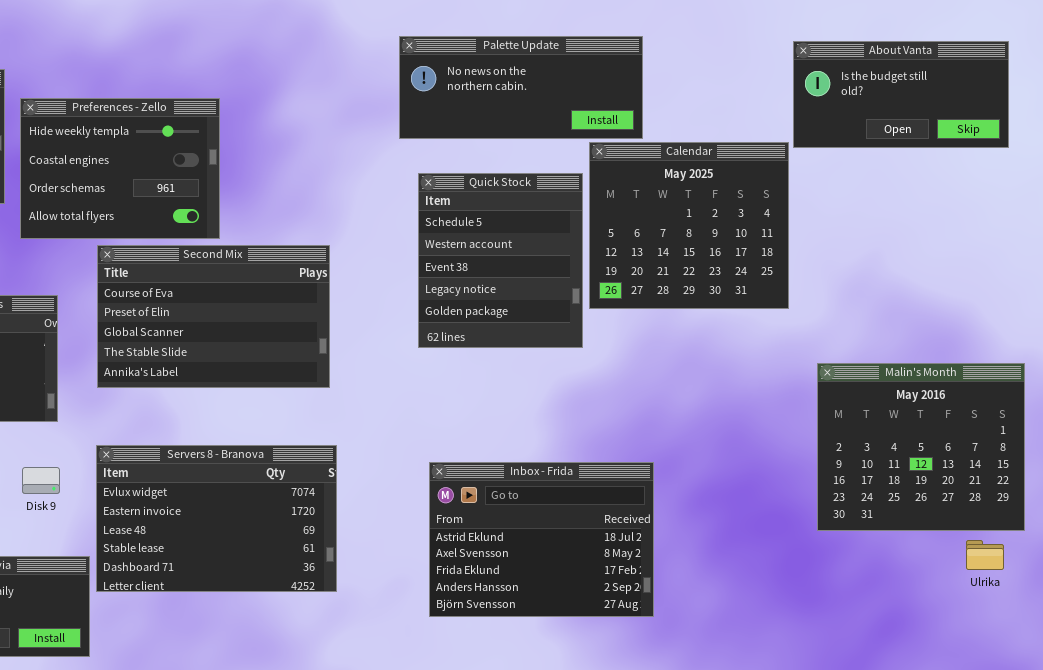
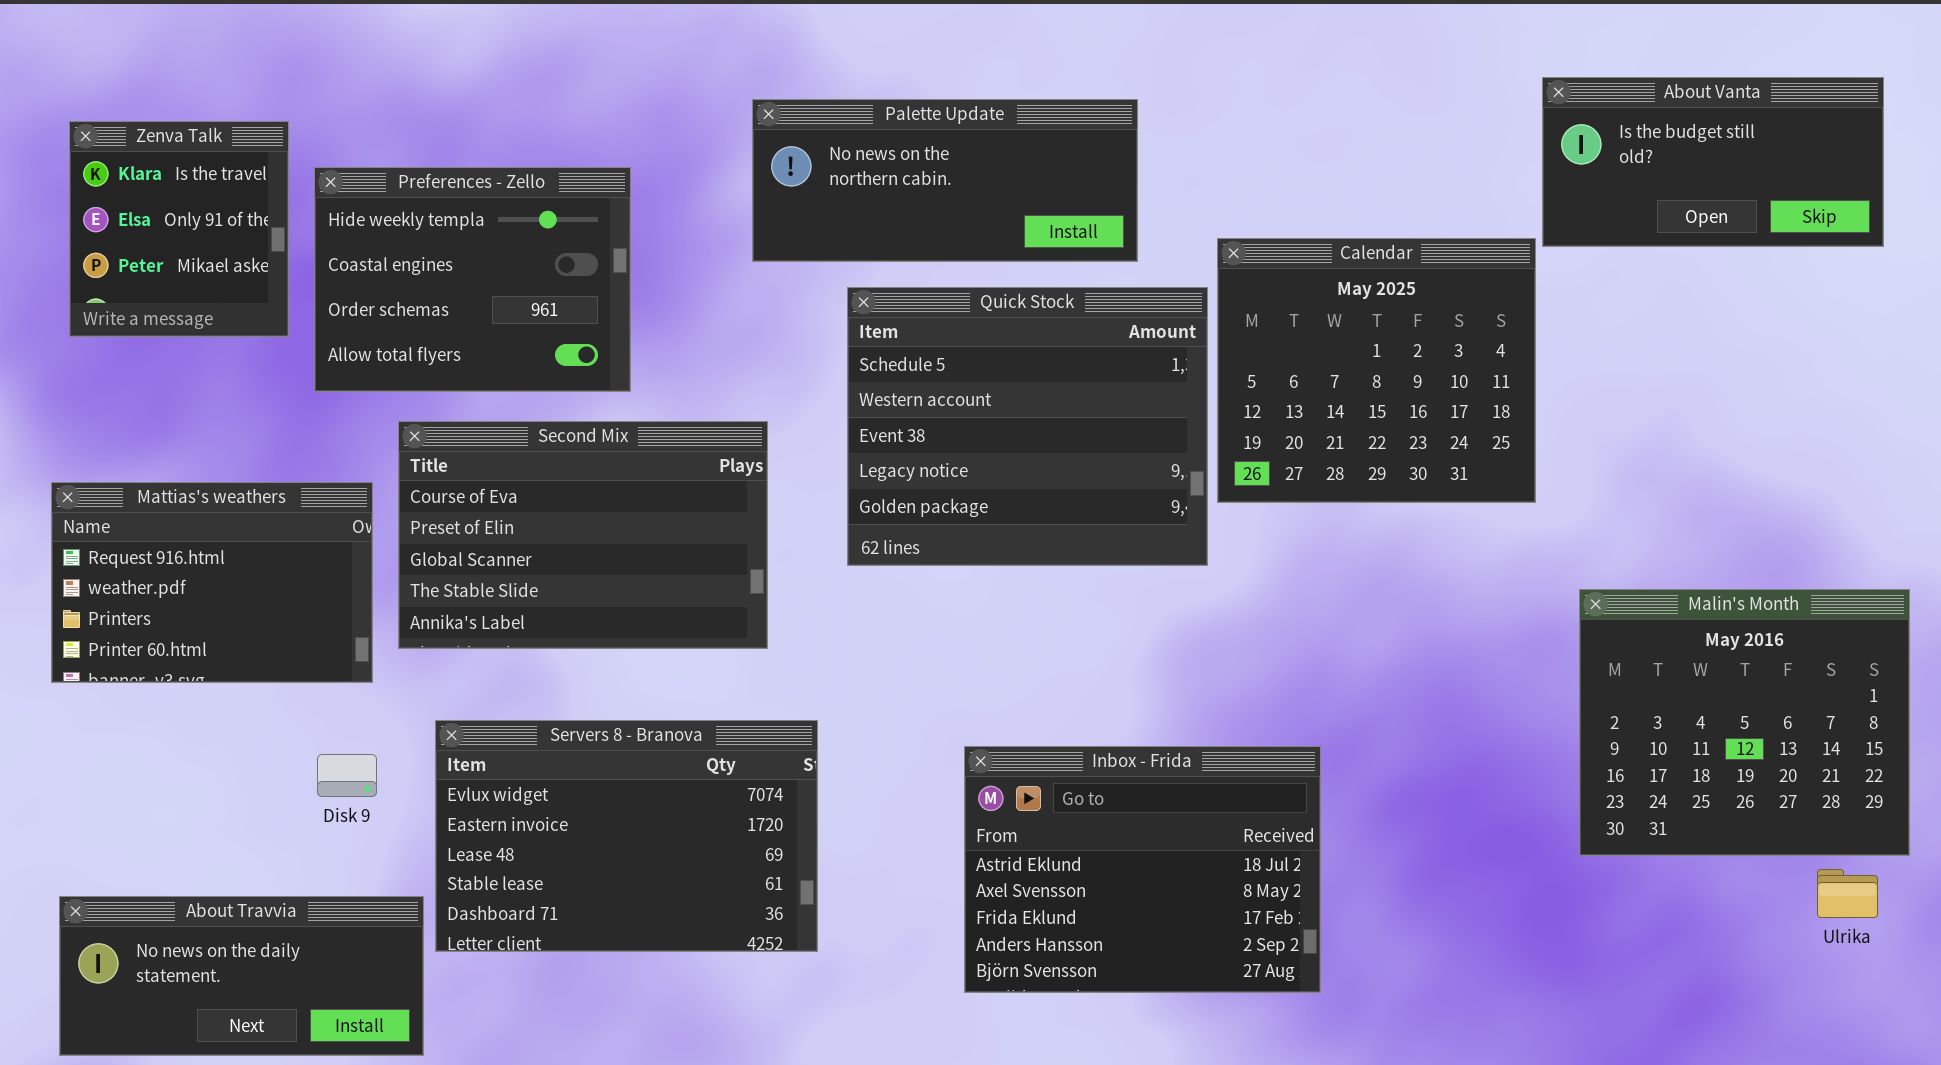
Palette Update: [399,36,643,139] -> [752,99,1138,262], moved
Quick Stock: [418,173,583,348] -> [847,287,1208,566], resized
Second Mix: [97,245,330,388] -> [398,421,768,649], moved

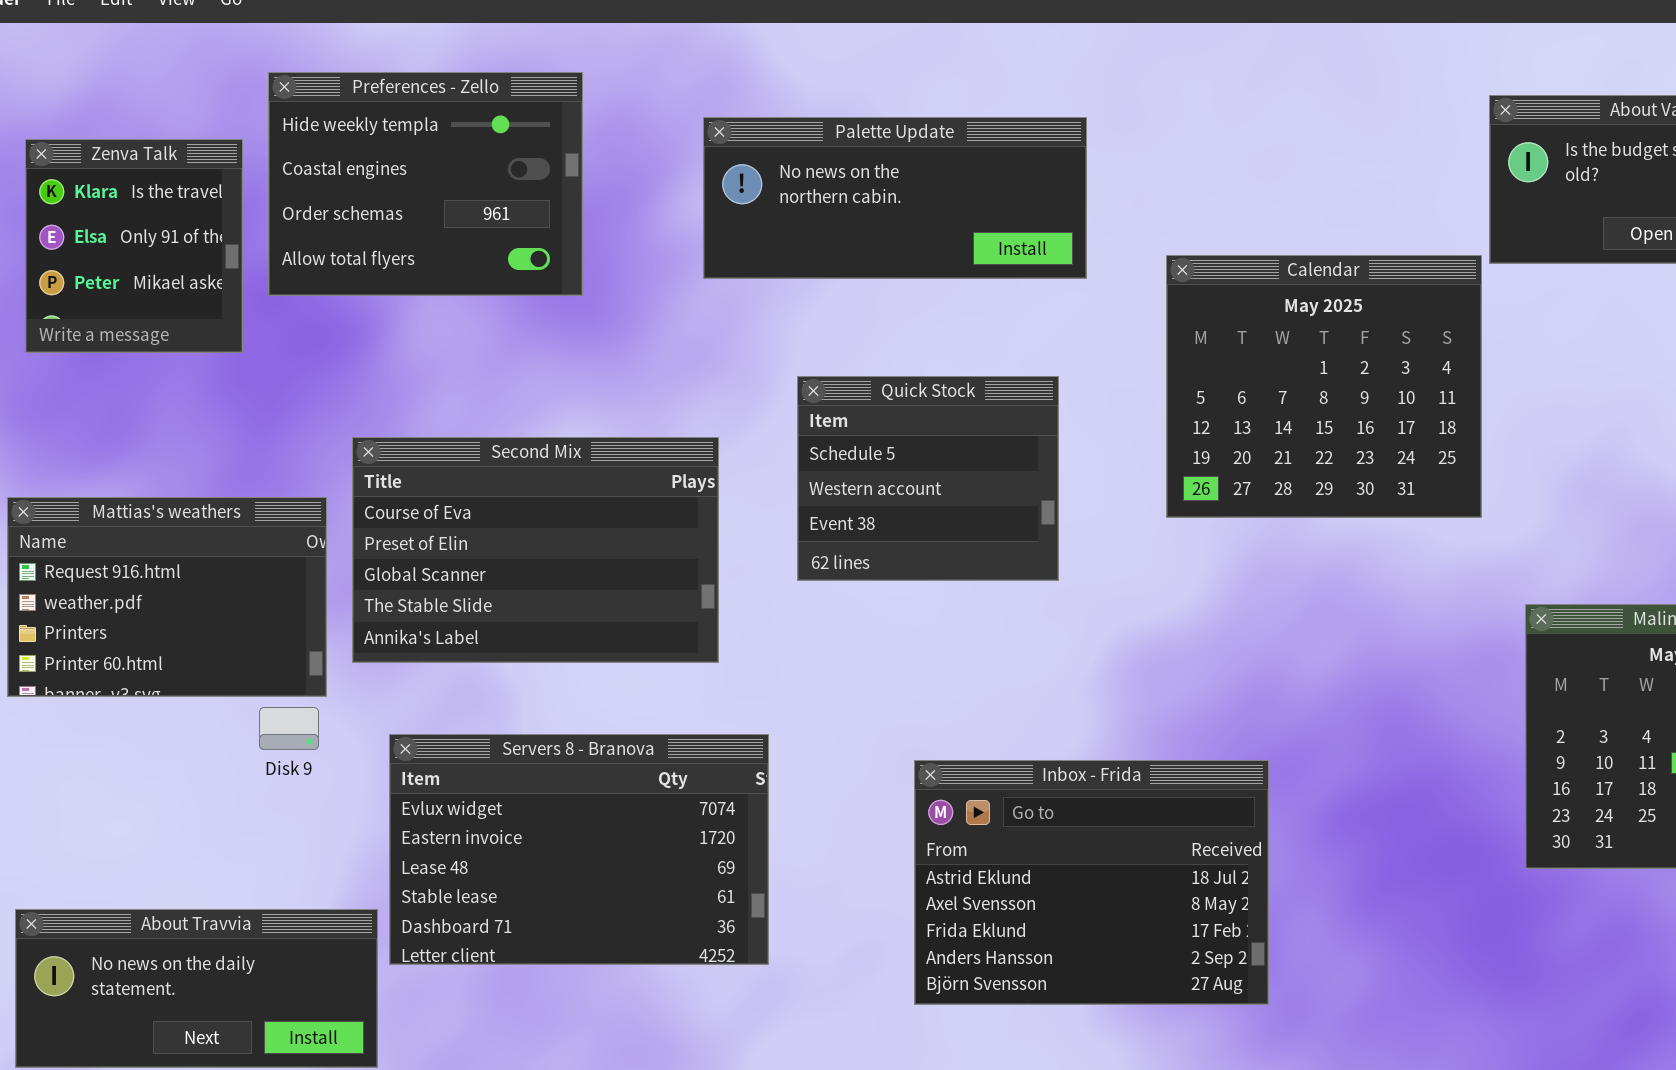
Preferences - Zello: [314,167,631,392] -> [268,72,583,296], moved
Quick Stock: [847,287,1208,566] -> [797,376,1059,581], resized
Disk 9: [317,754,377,797] -> [259,707,319,750], moved

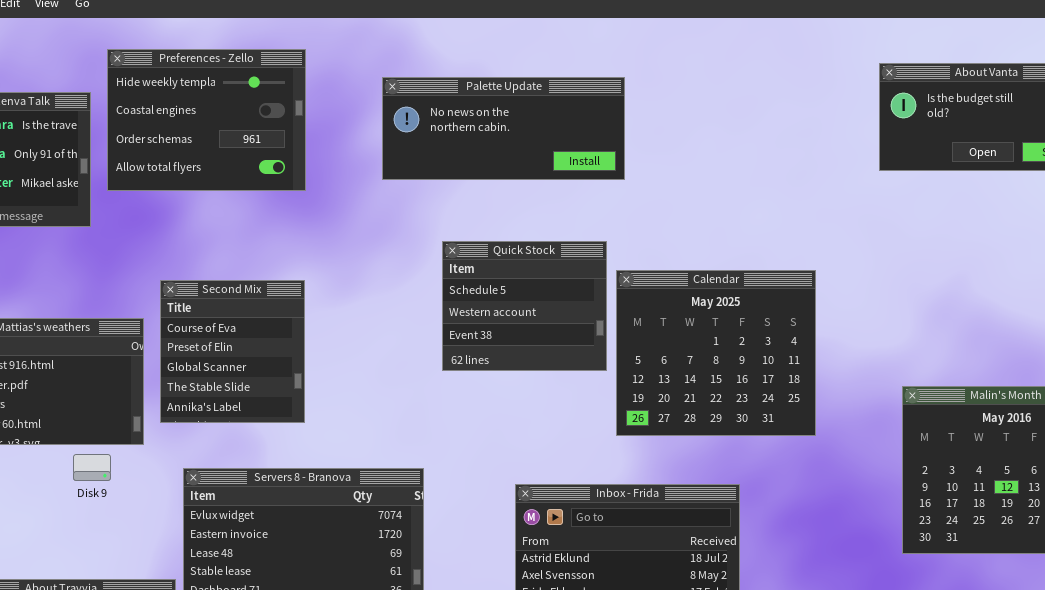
Calendar: [1166,255,1482,518] -> [616,270,816,436], moved
Second Mix: [352,437,719,663] -> [160,280,305,423], resized
Disk 9: [259,707,319,750] -> [73,454,111,481], moved

